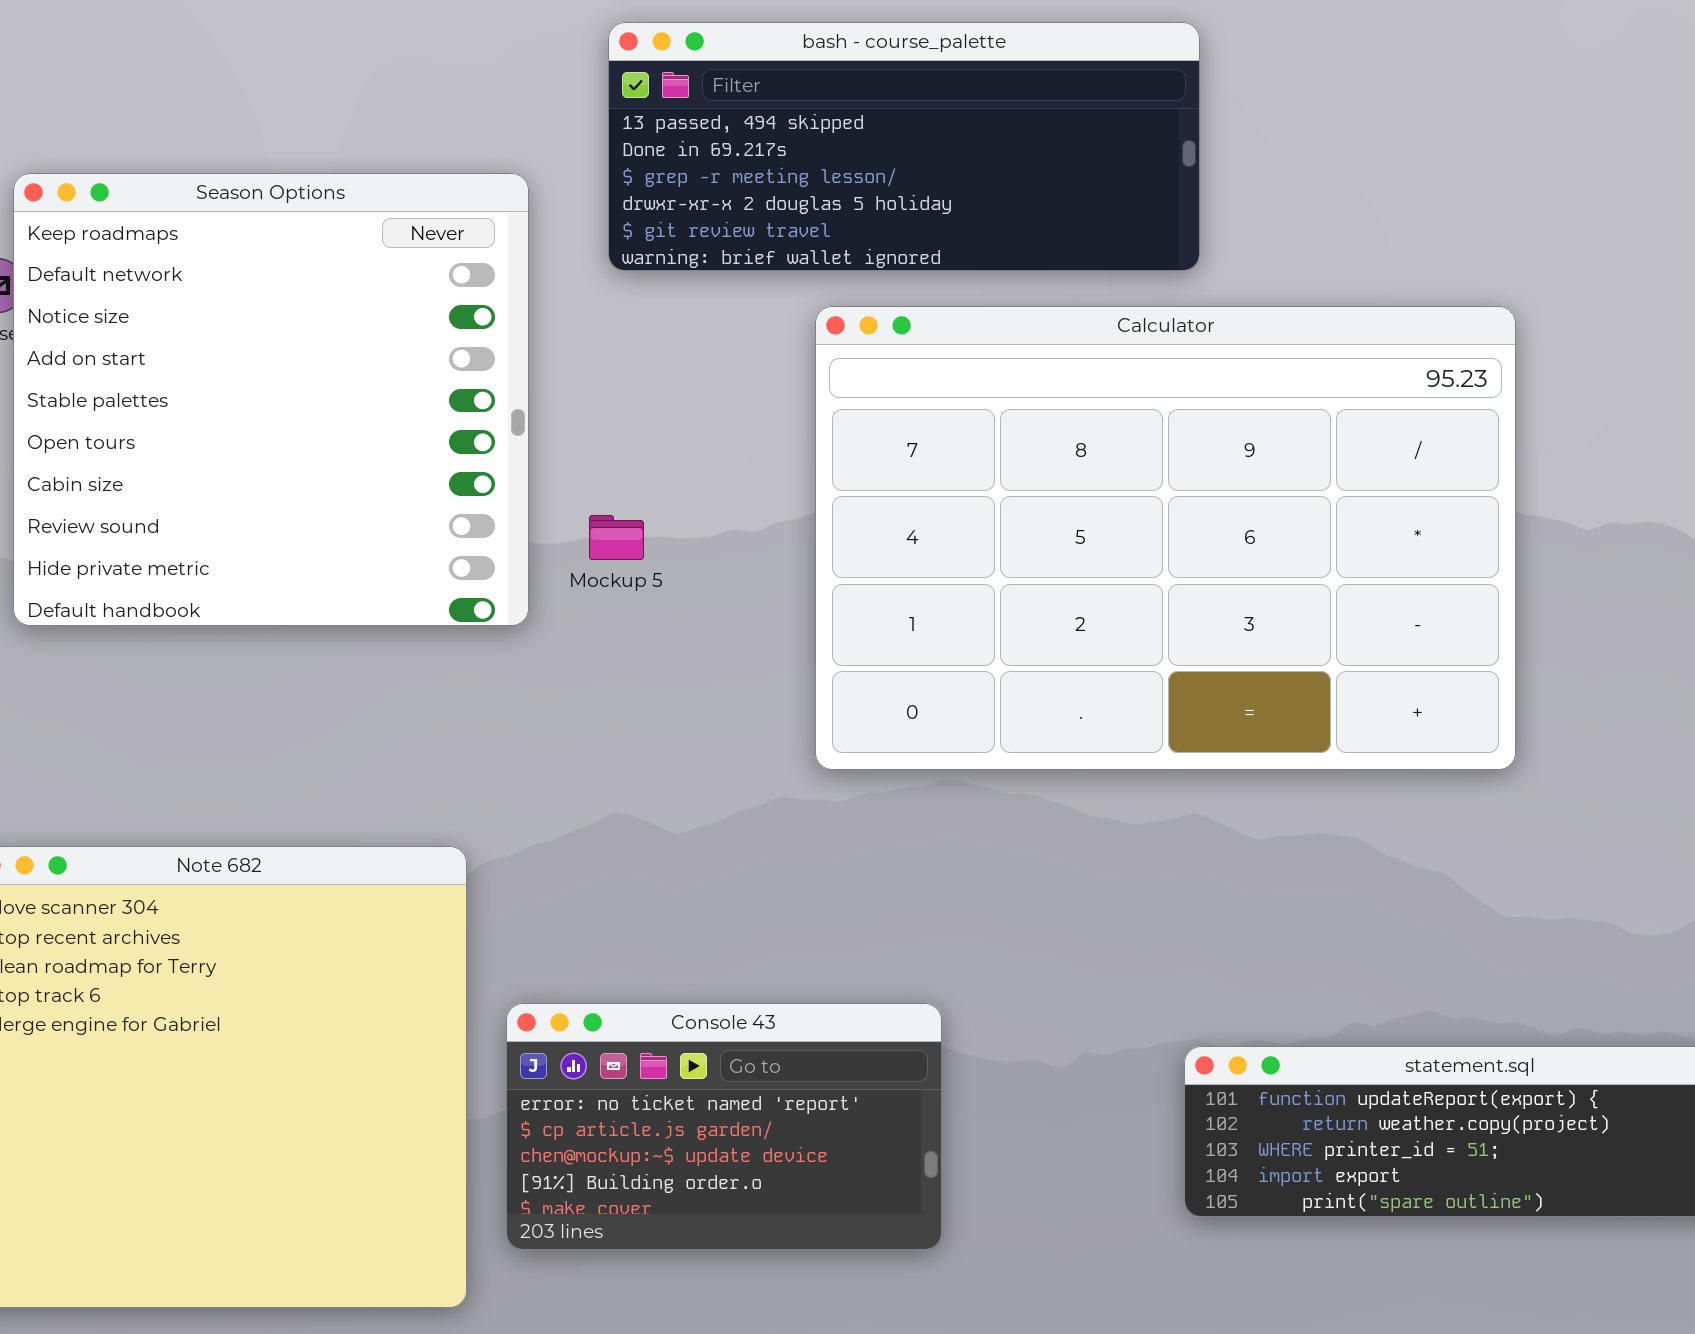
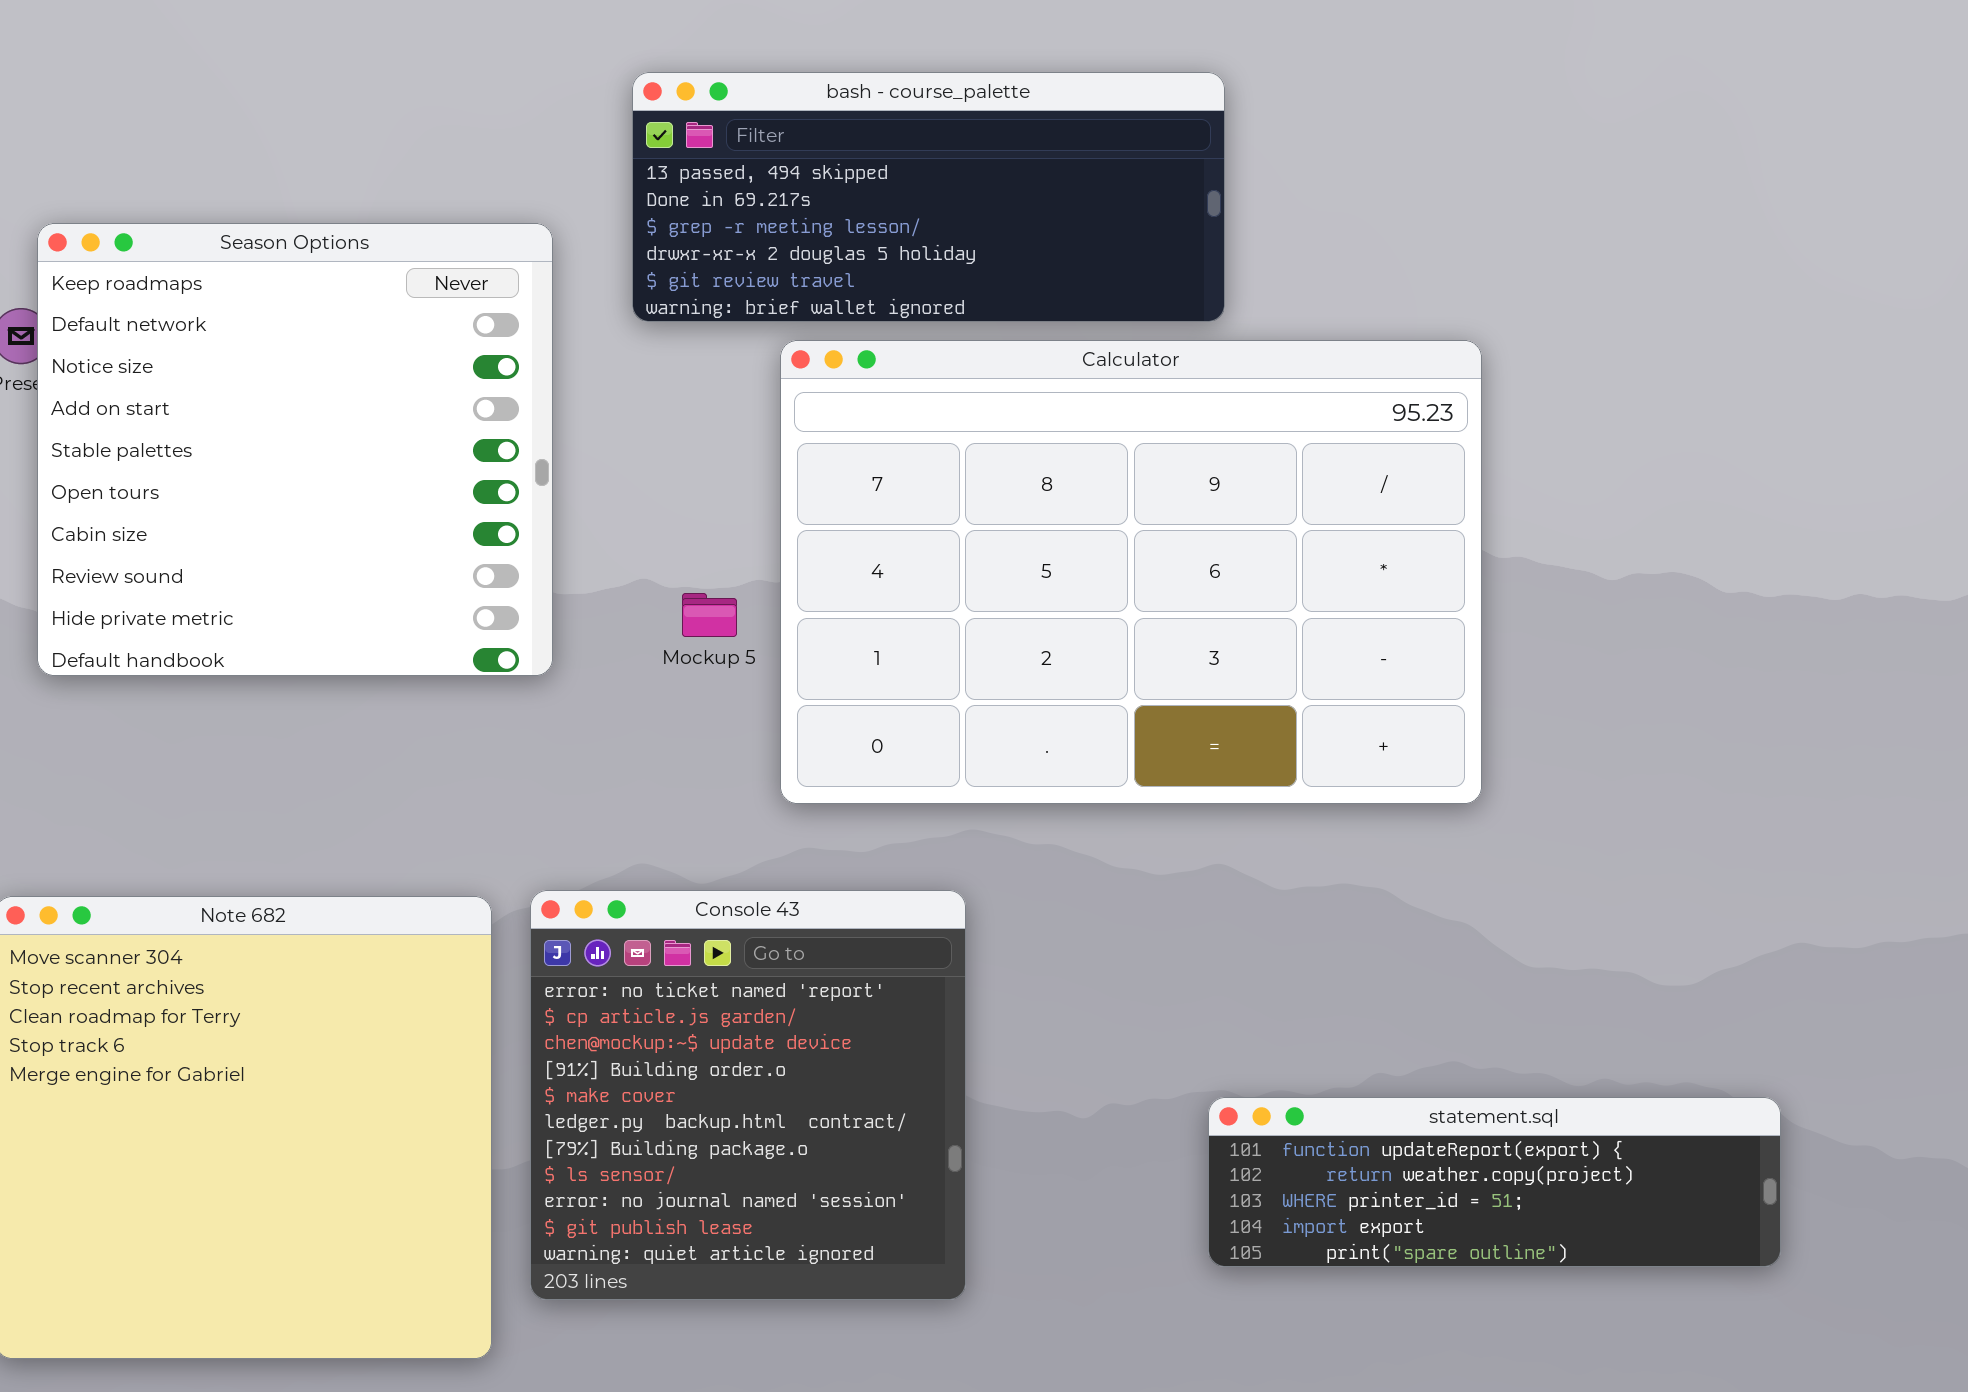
Calculator: [815,306,1516,770] -> [780,340,1482,804], moved
Mockup 5: [589,515,644,560] -> [682,593,737,637], moved
Console 43: [506,1003,942,1250] -> [530,890,966,1300], resized

